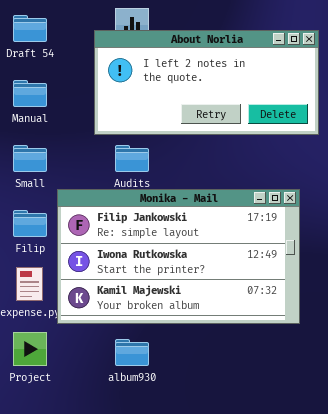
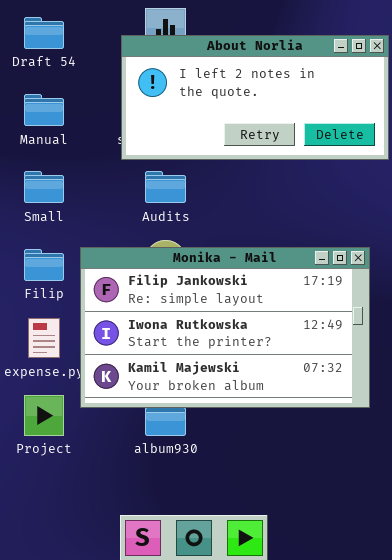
Monika - Mail: [57,189,300,324] -> [80,247,370,408], moved

